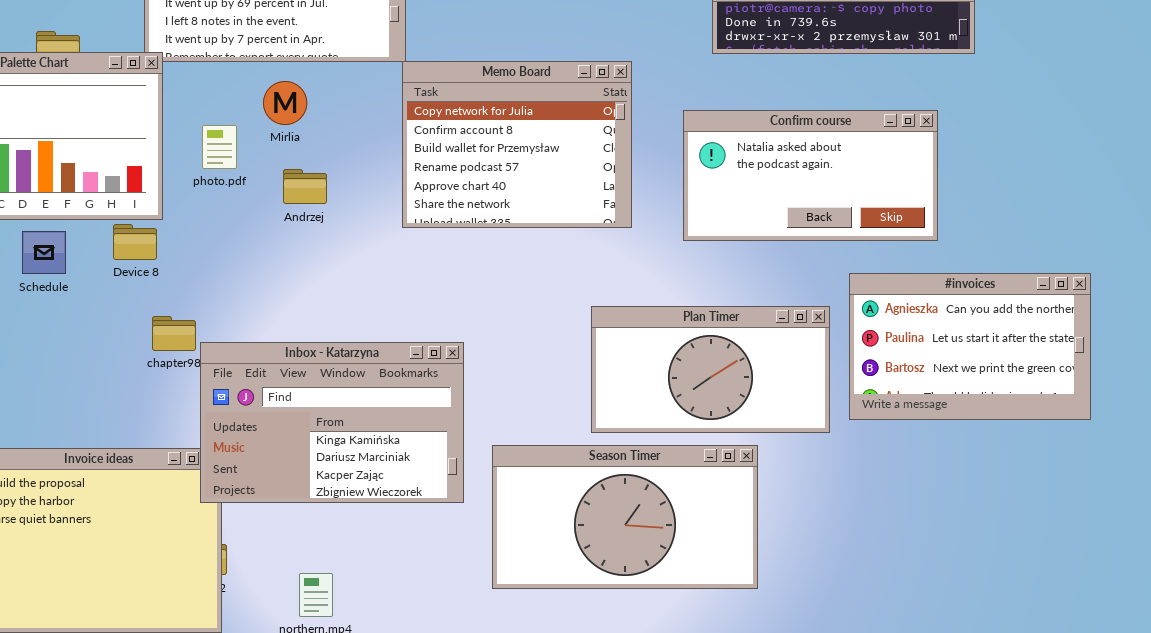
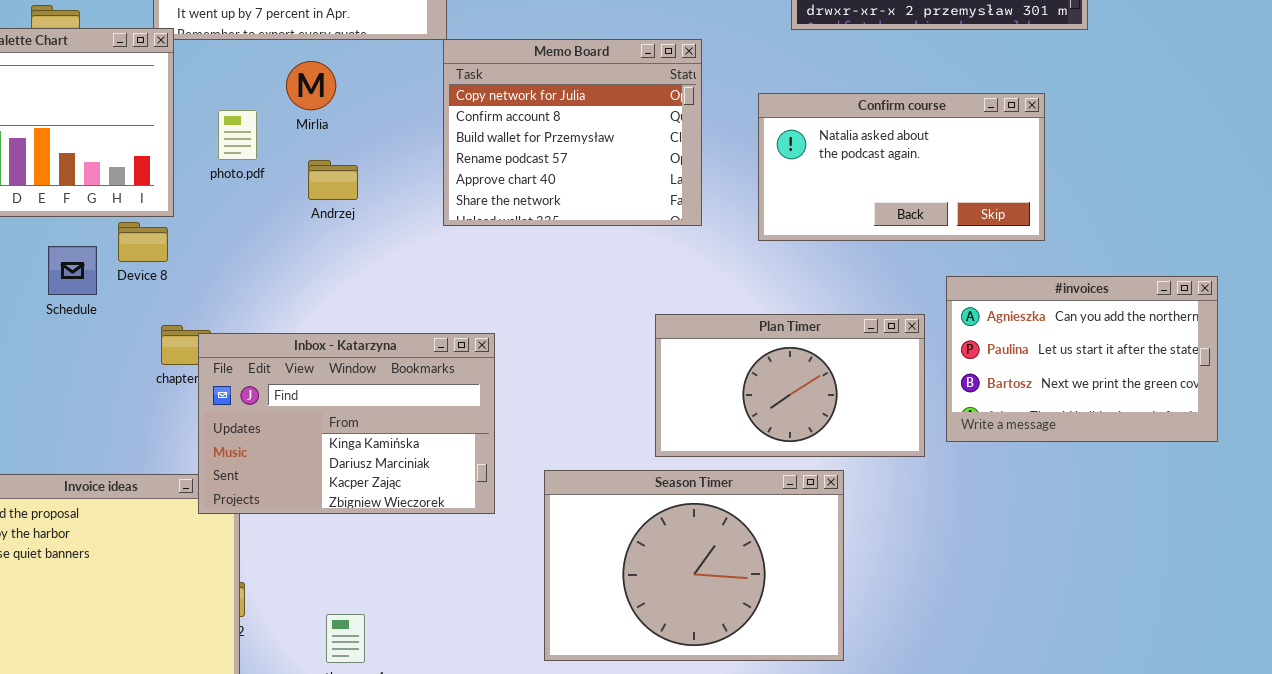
Schedule: [22,231,66,274] -> [48,246,97,295], moved
Inbox - Katarzyna: [200,342,464,503] -> [198,333,495,514], moved
Season Timer: [492,445,758,589] -> [544,470,844,661], resized

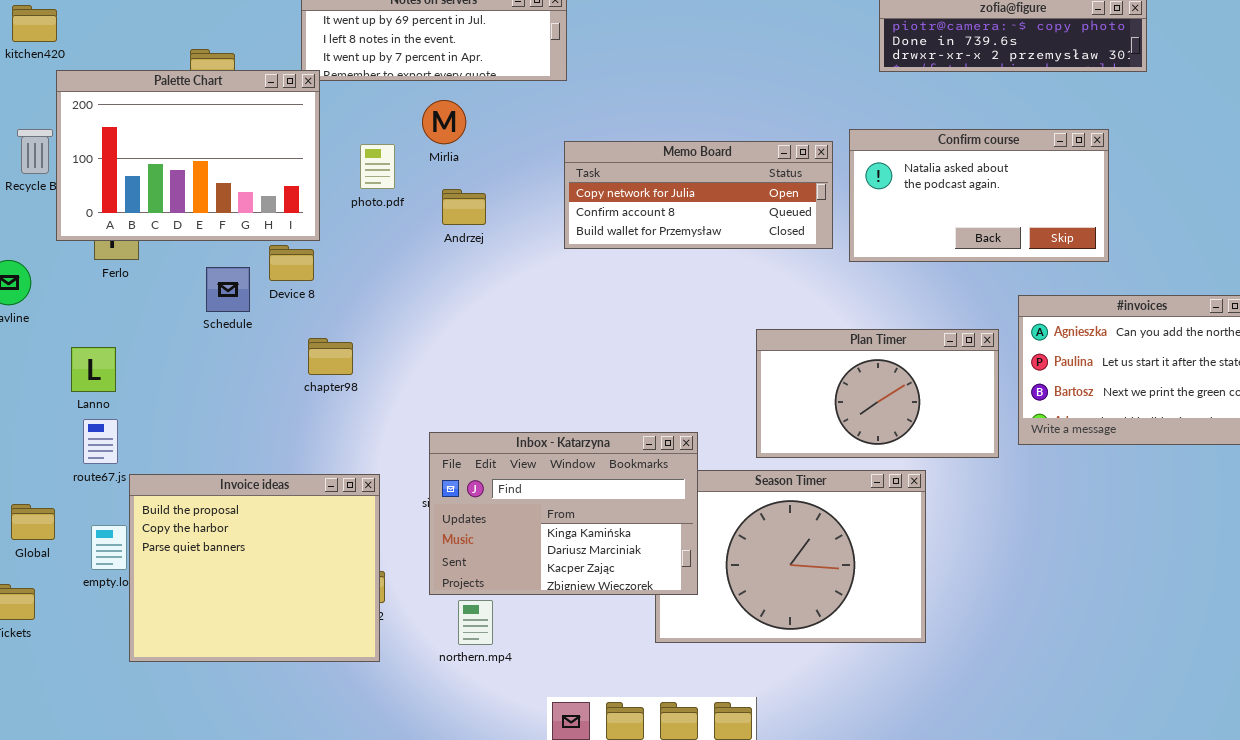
Memo Board: [443,39,702,226] -> [564,141,833,249], resized
Inbox - Katarzyna: [198,333,495,514] -> [429,432,698,595], moved

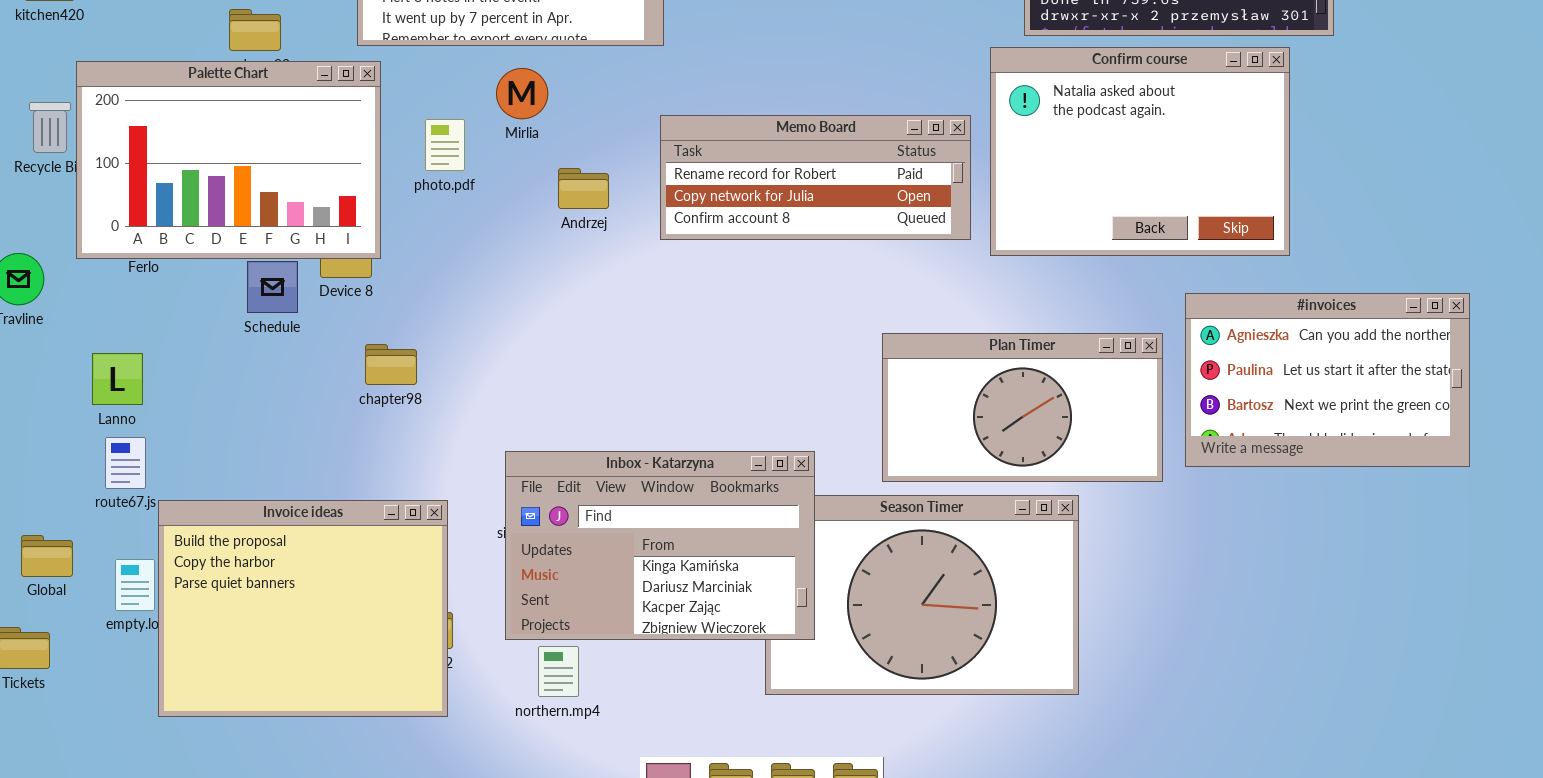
Palette Chart: [56,70,320,241] -> [76,61,381,259], moved
Confirm course: [849,129,1109,262] -> [990,47,1290,256], resized
Memo Board: [564,141,833,249] -> [660,115,971,240], scrolled up 1 row
Andrzej: [442,189,486,225] -> [558,168,609,209], moved

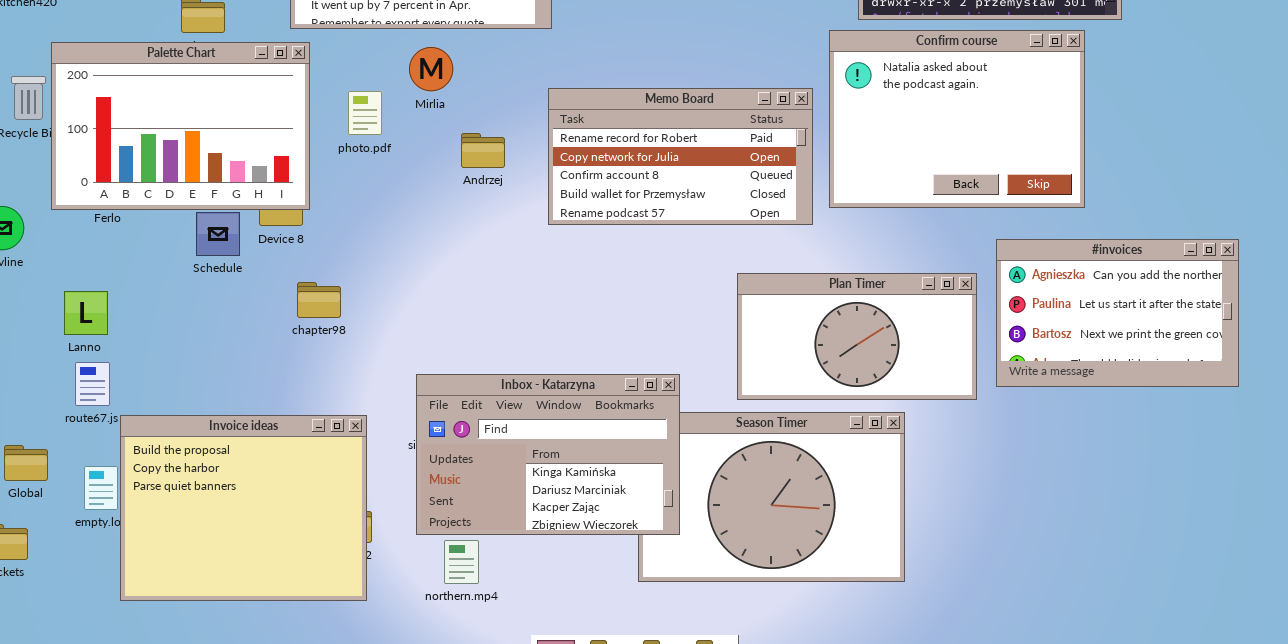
Memo Board: [660,115,971,240] -> [548,88,813,225], resized

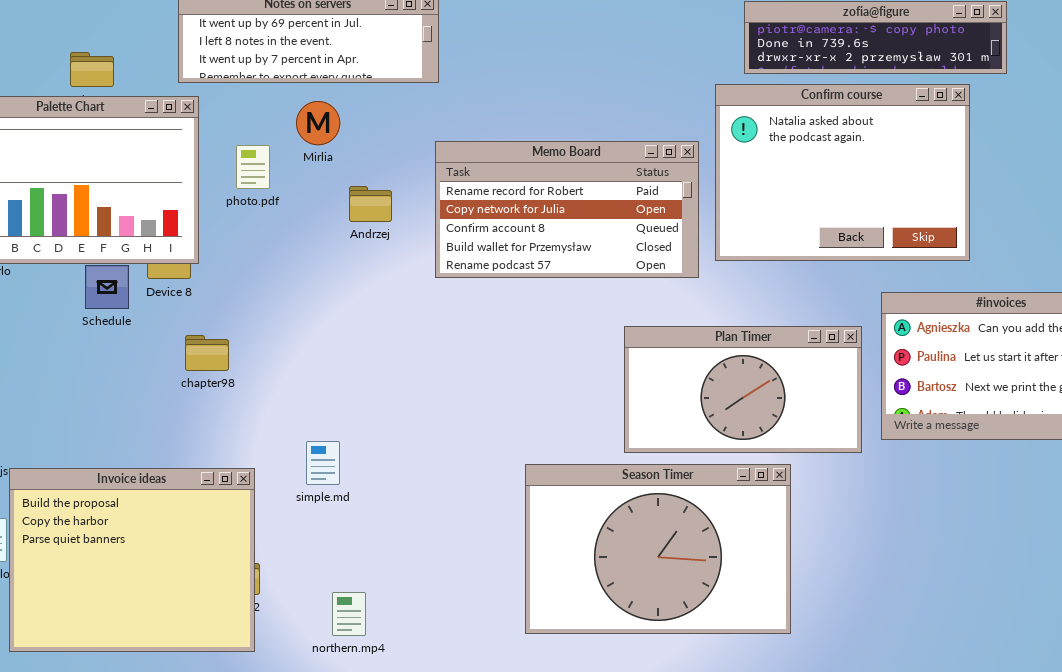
Inbox - Katarzyna: [416,374,680,535] -> none, closed

